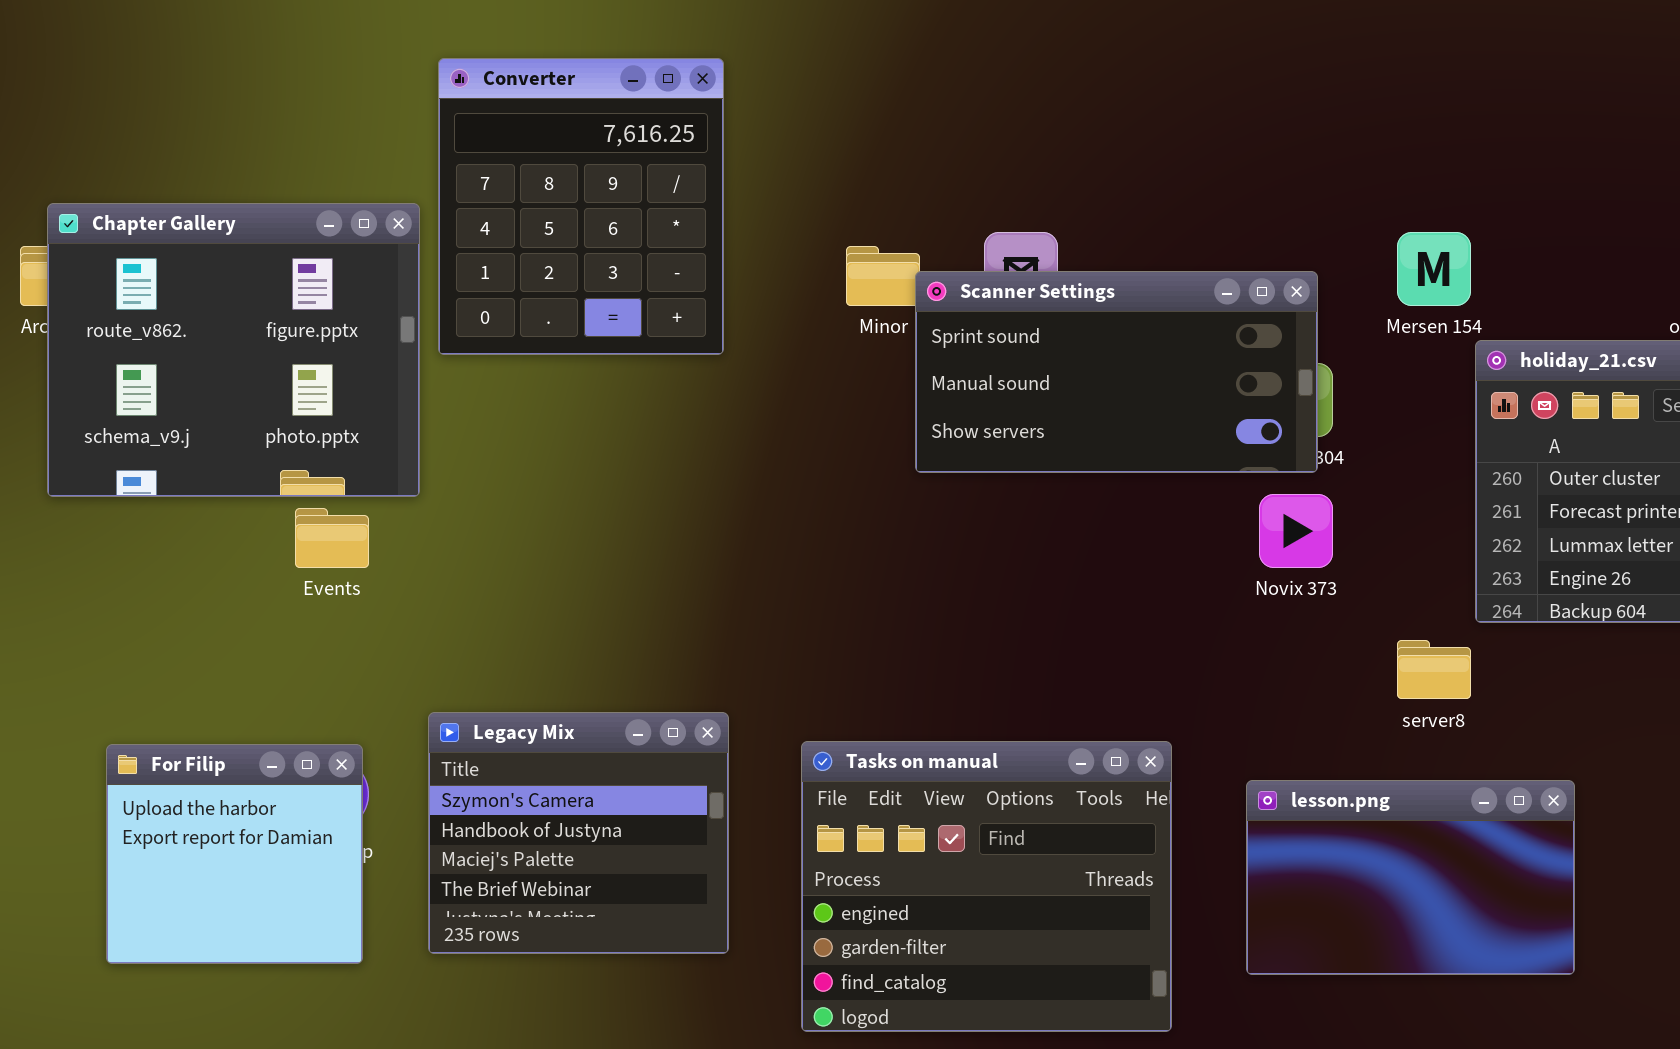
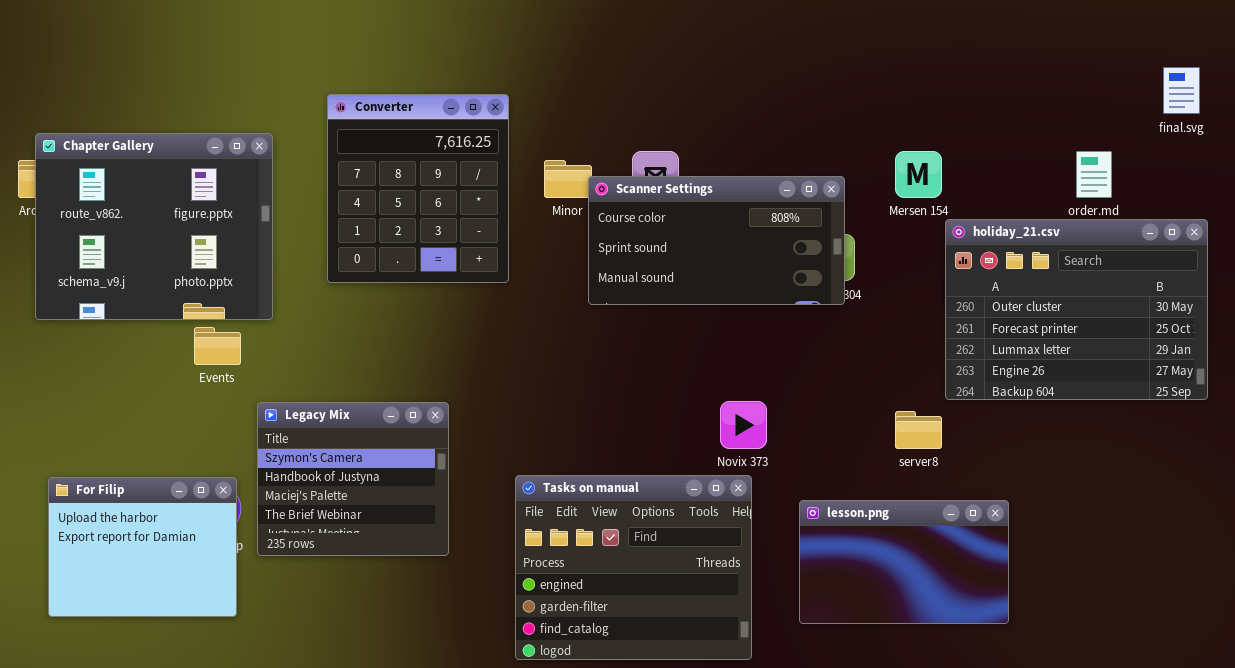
Converter: [438,58,724,355] -> [327,94,509,283], moved
Scanner Settings: [915,271,1318,473] -> [588,176,845,305], scrolled up 1 row
Novix 373: [1259,494,1333,568] -> [720,401,767,449], moved
Legacy Mix: [428,712,729,954] -> [257,402,449,556], moved
For Filip: [106,744,363,964] -> [48,477,237,617], resized

